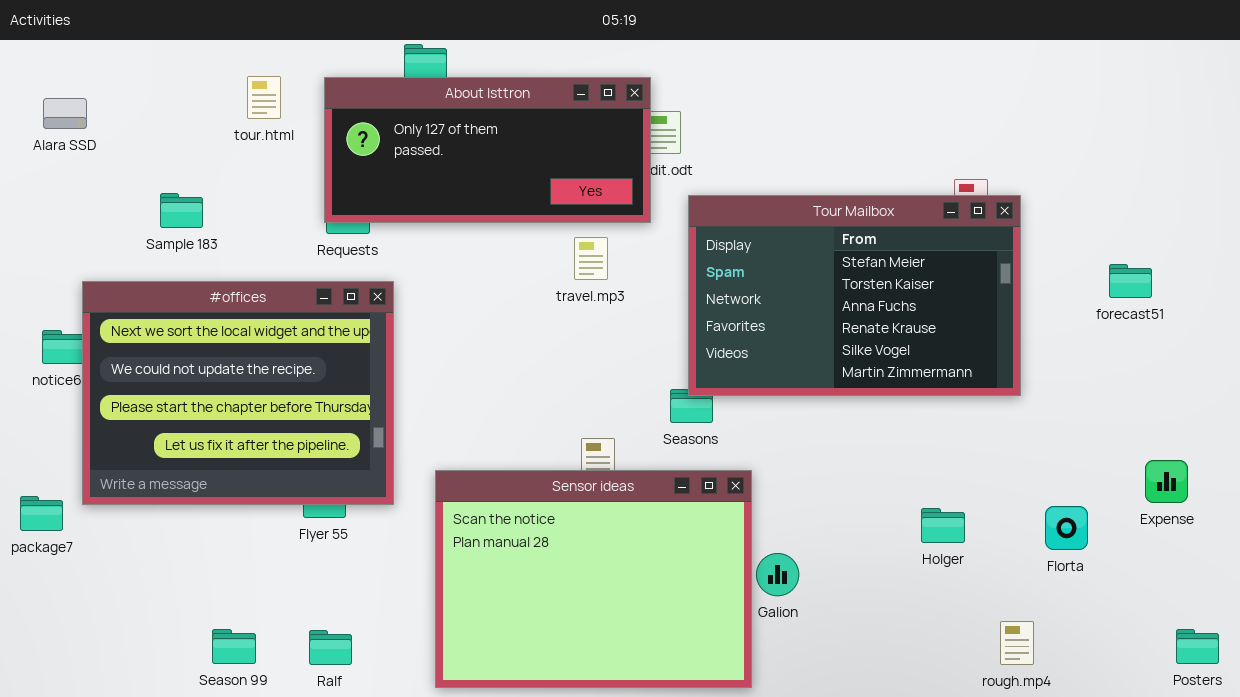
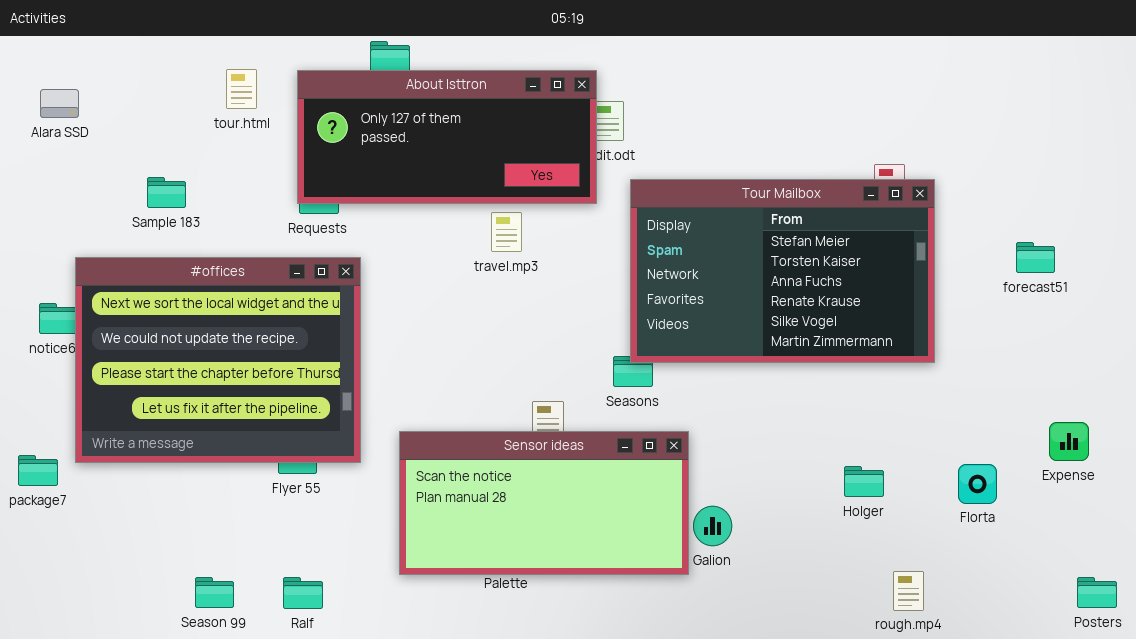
travel.mp3: [574,237,608,280] -> [491,212,522,252], moved
Sensor ideas: [435,470,752,688] -> [399,431,689,575], resized
rough.mp4: [1000,621,1034,665] -> [893,571,924,611], moved

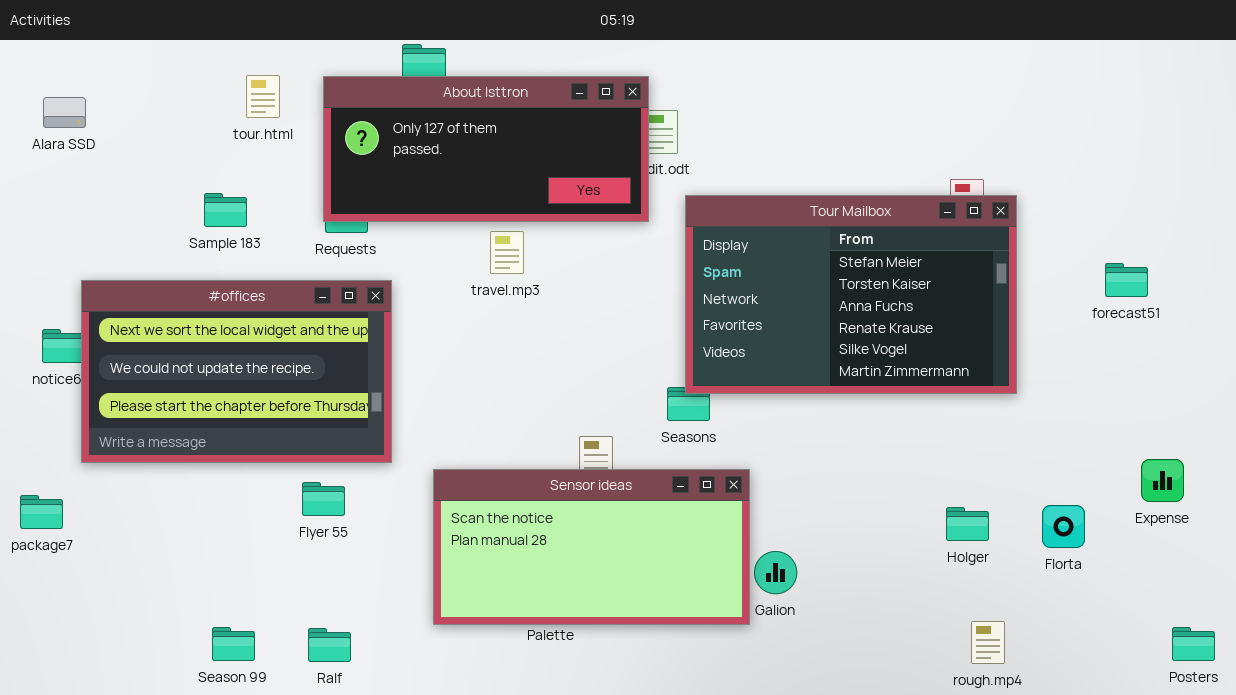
Sample 183: [147,177,186,208] -> [204,193,247,227], moved
travel.mp3: [491,212,522,252] -> [490,231,524,274], moved
#offices: [75,257,361,463] -> [81,280,392,463], resized
Holger: [844,466,884,497] -> [946,507,989,541], moved

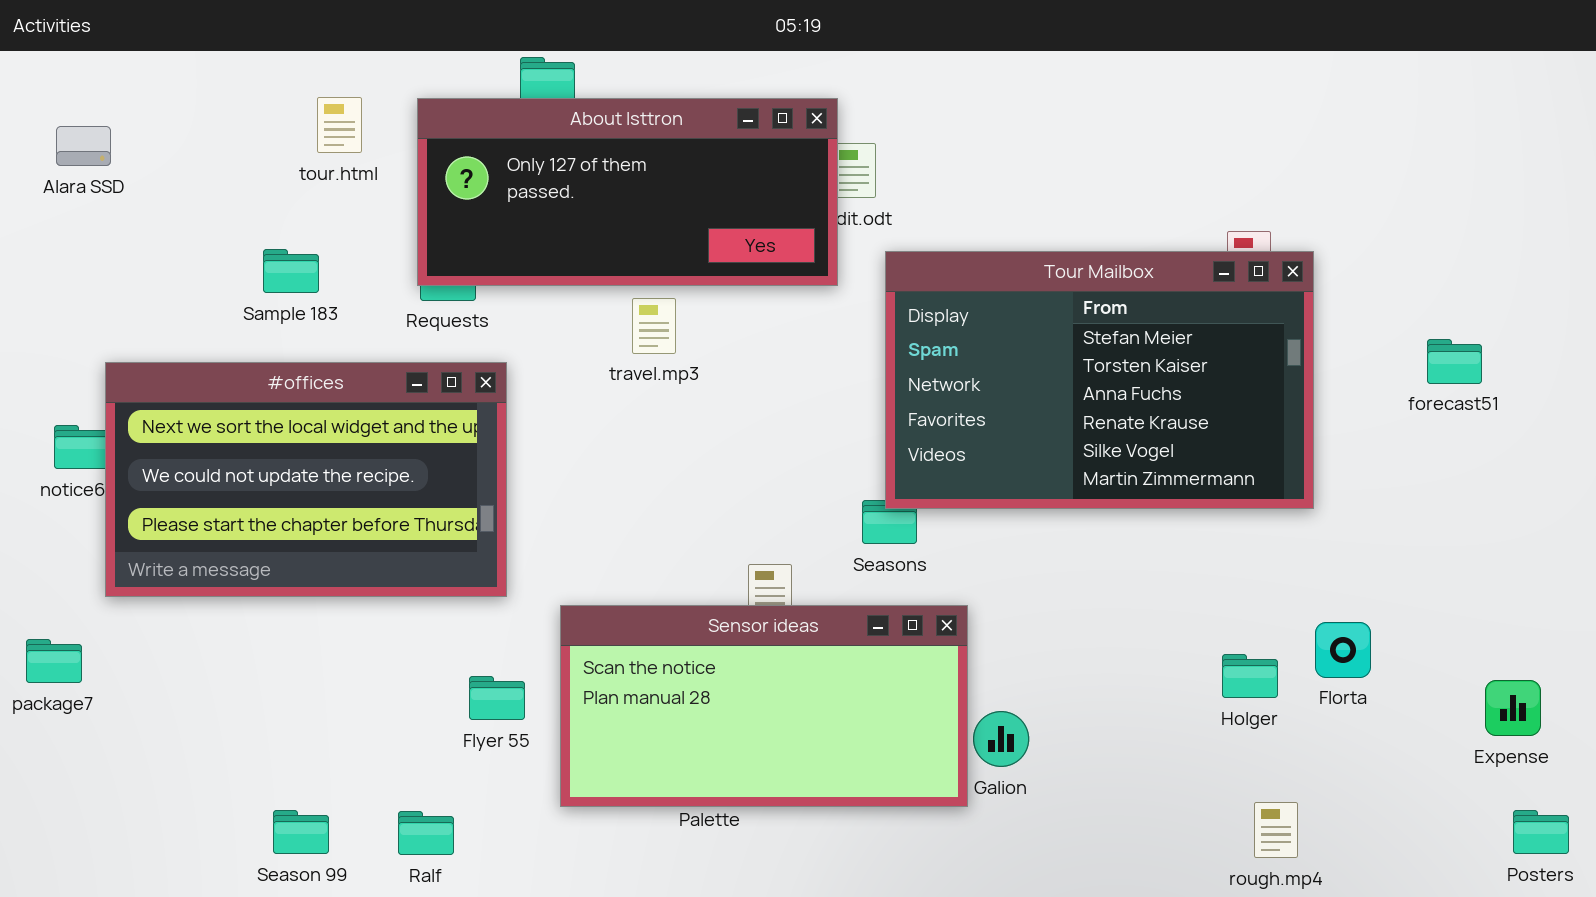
Expense: [1141,459,1184,502] -> [1485,680,1541,736], moved
Flyer 55: [302,482,345,516] -> [469,676,525,720], moved
Florta: [1042,505,1085,548] -> [1315,622,1371,678], moved

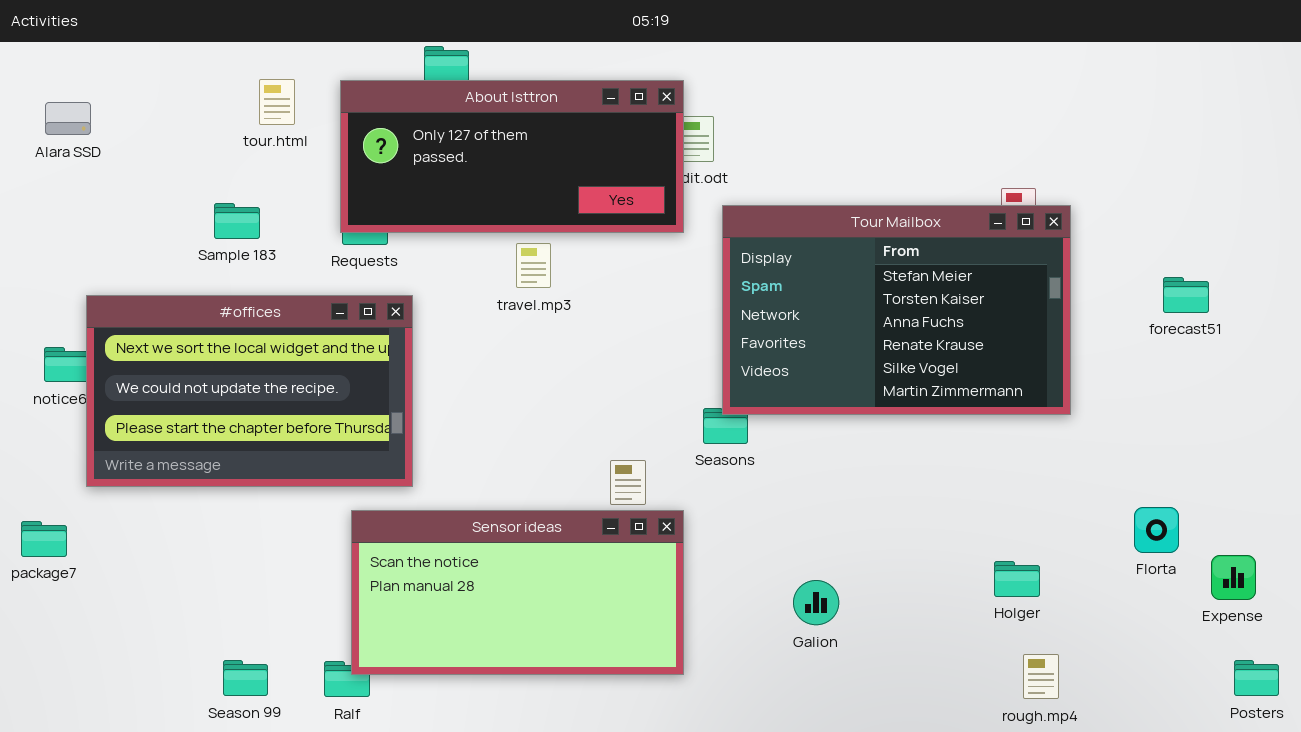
Sensor ideas: [560,605,968,807] -> [351,510,684,675], moved
Florta: [1315,622,1371,678] -> [1134,507,1179,553], moved
Holger: [1222,654,1278,698] -> [994,561,1040,597], moved

